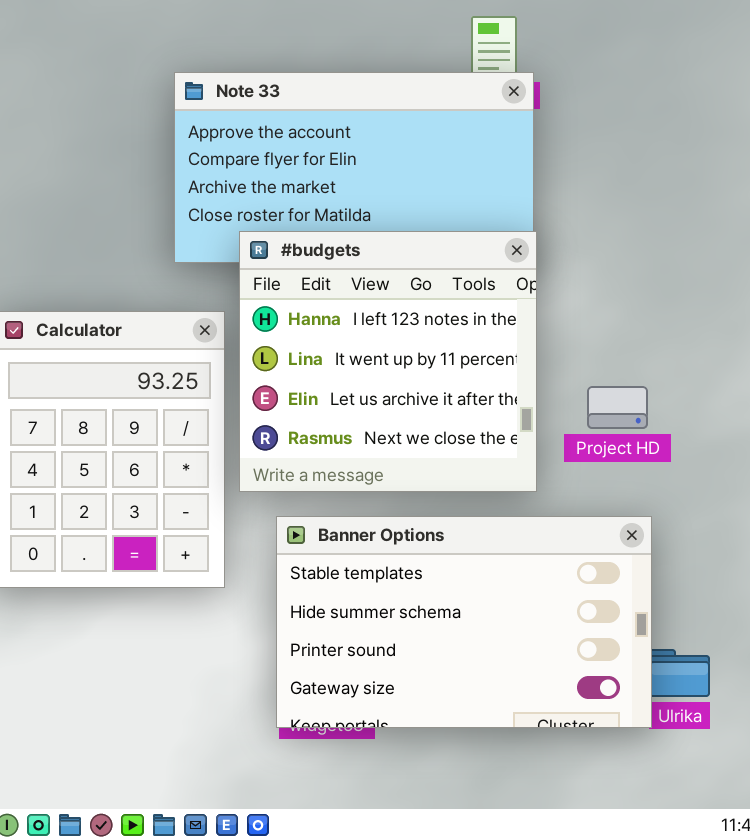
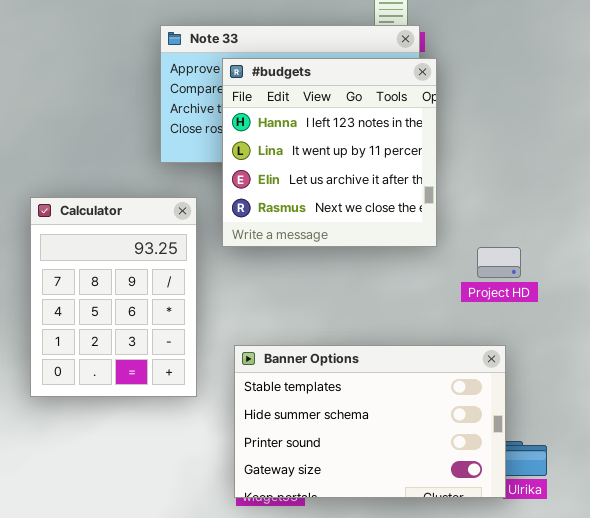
#budgets: [239,231,537,492] -> [222,58,437,247], moved
Project HD: [587,386,648,429] -> [477,247,521,278], moved

